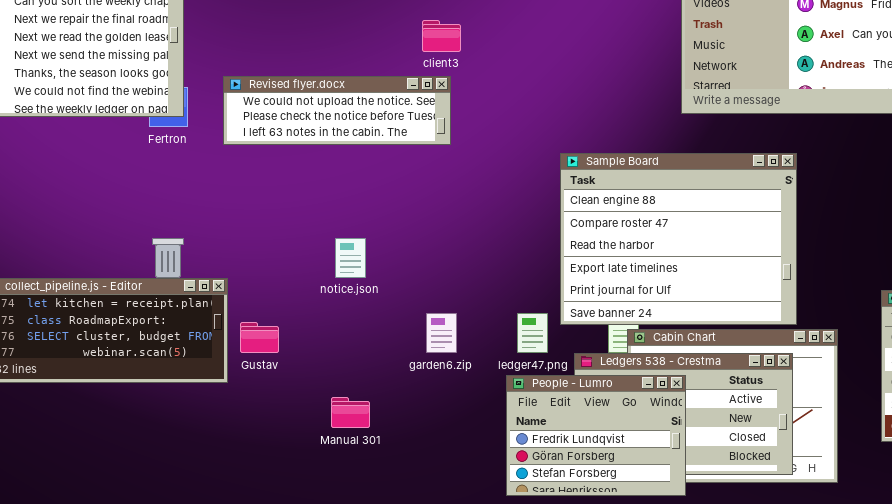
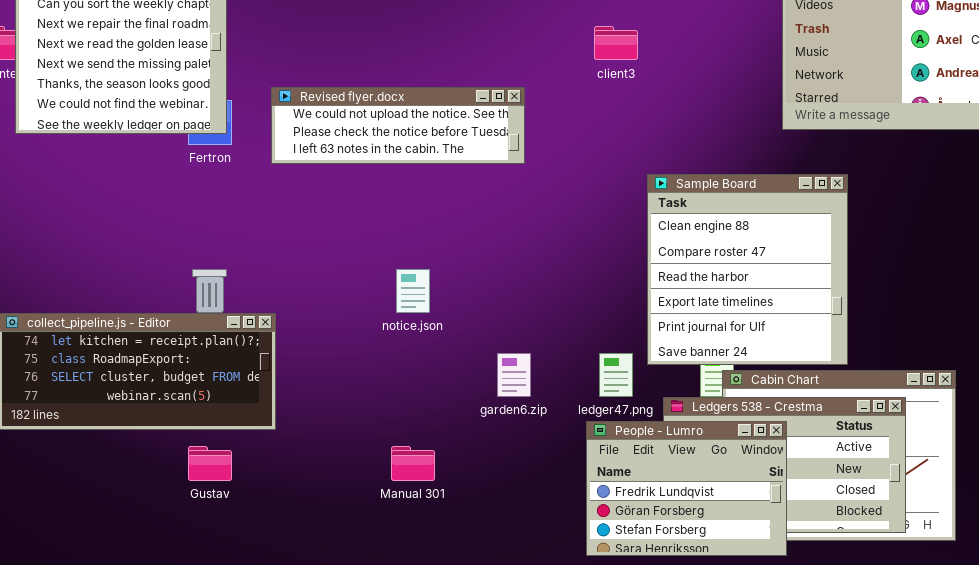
client3: [422,20,461,52] -> [594,26,638,60], moved
Sample Board: [560,153,797,325] -> [647,174,848,365], resized
Gustav: [240,322,279,353] -> [188,446,232,481], moved

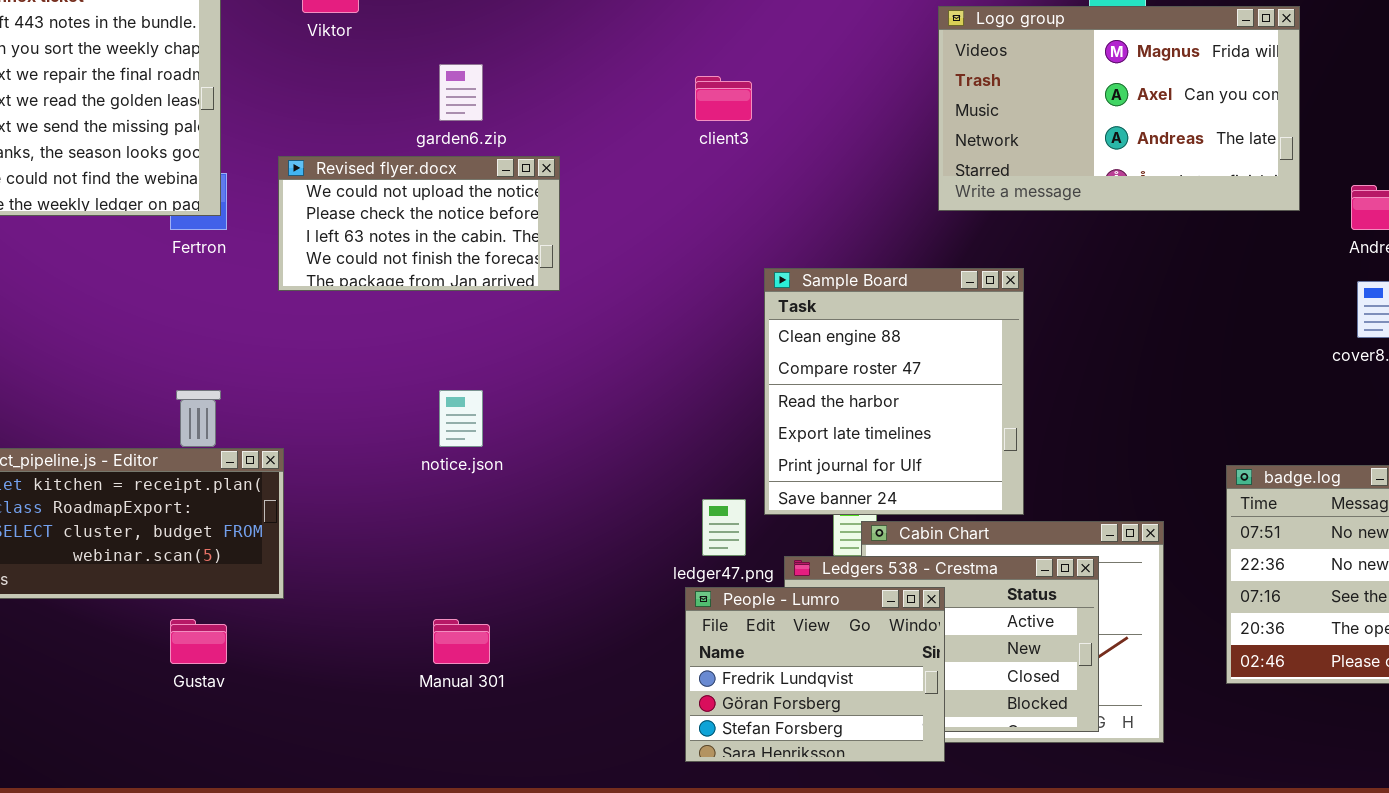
Revised flyer.docx: [271,87,525,164] -> [278,156,560,291], resized
garden6.zip: [497,353,531,397] -> [439,64,483,121], moved

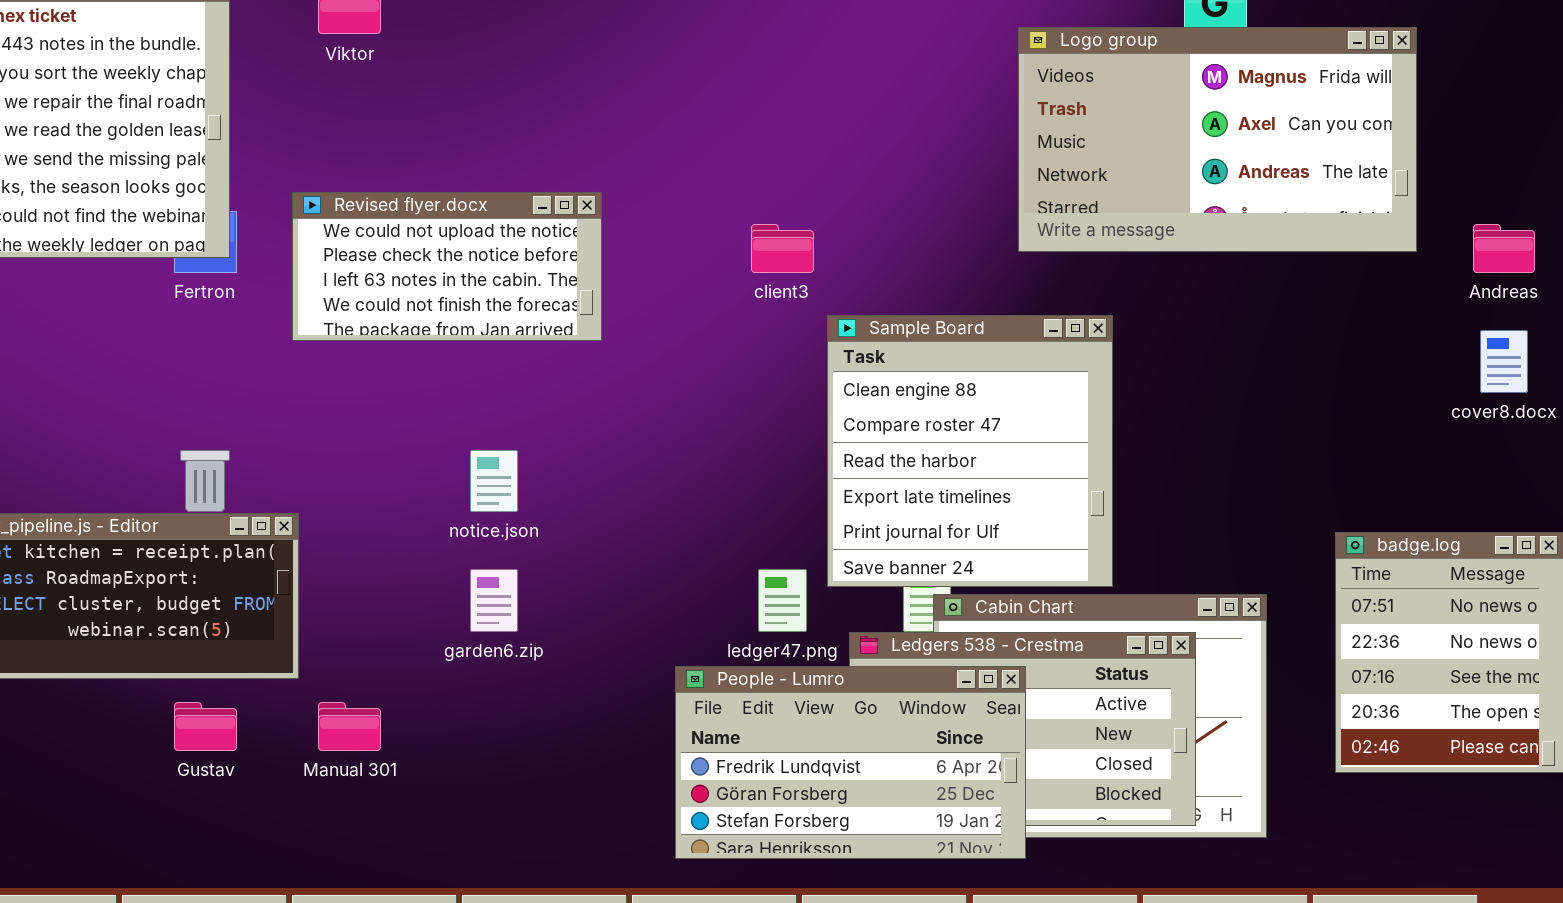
garden6.zip: [439,64,483,121] -> [470,569,518,632], moved
client3: [695,76,752,121] -> [751,224,814,273], moved
People - Lumro: [685,587,945,762] -> [675,666,1026,859], resized
Manual 301: [433,619,490,664] -> [318,702,381,751], moved

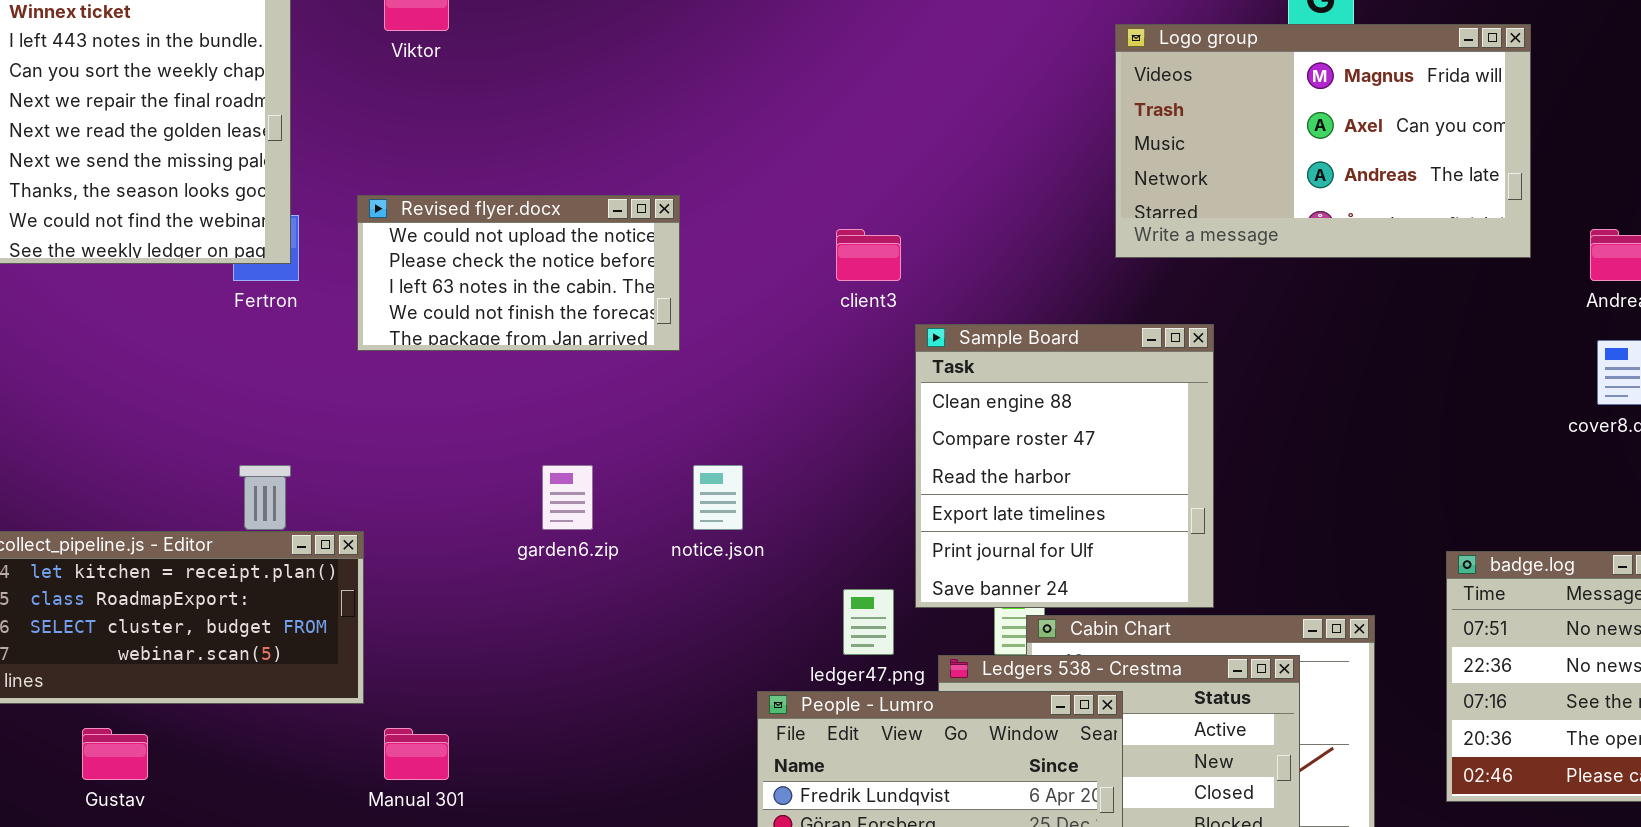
notice.json: [470,450,518,512] -> [693,465,743,530], moved
garden6.zip: [470,569,518,632] -> [542,465,593,530], moved
Gustav: [174,702,237,751] -> [82,728,148,780], moved

